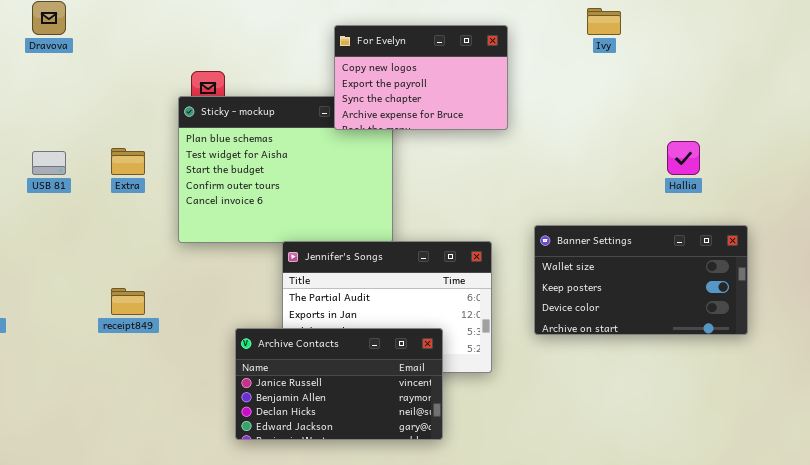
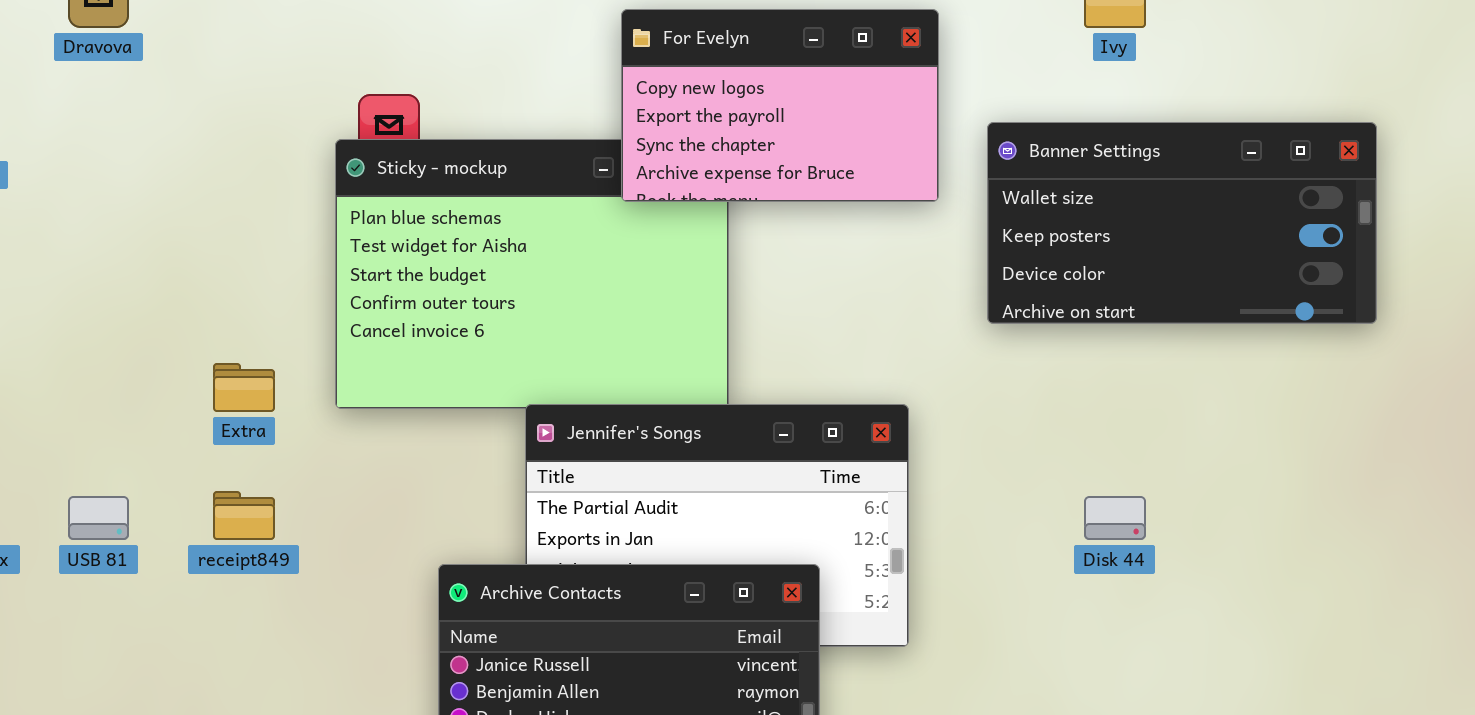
Extra: [111,148,145,175] -> [213,363,275,412], moved
USB 81: [32,151,66,175] -> [68,496,129,540], moved
Banner Settings: [534,225,748,335] -> [987,122,1377,324], moved

